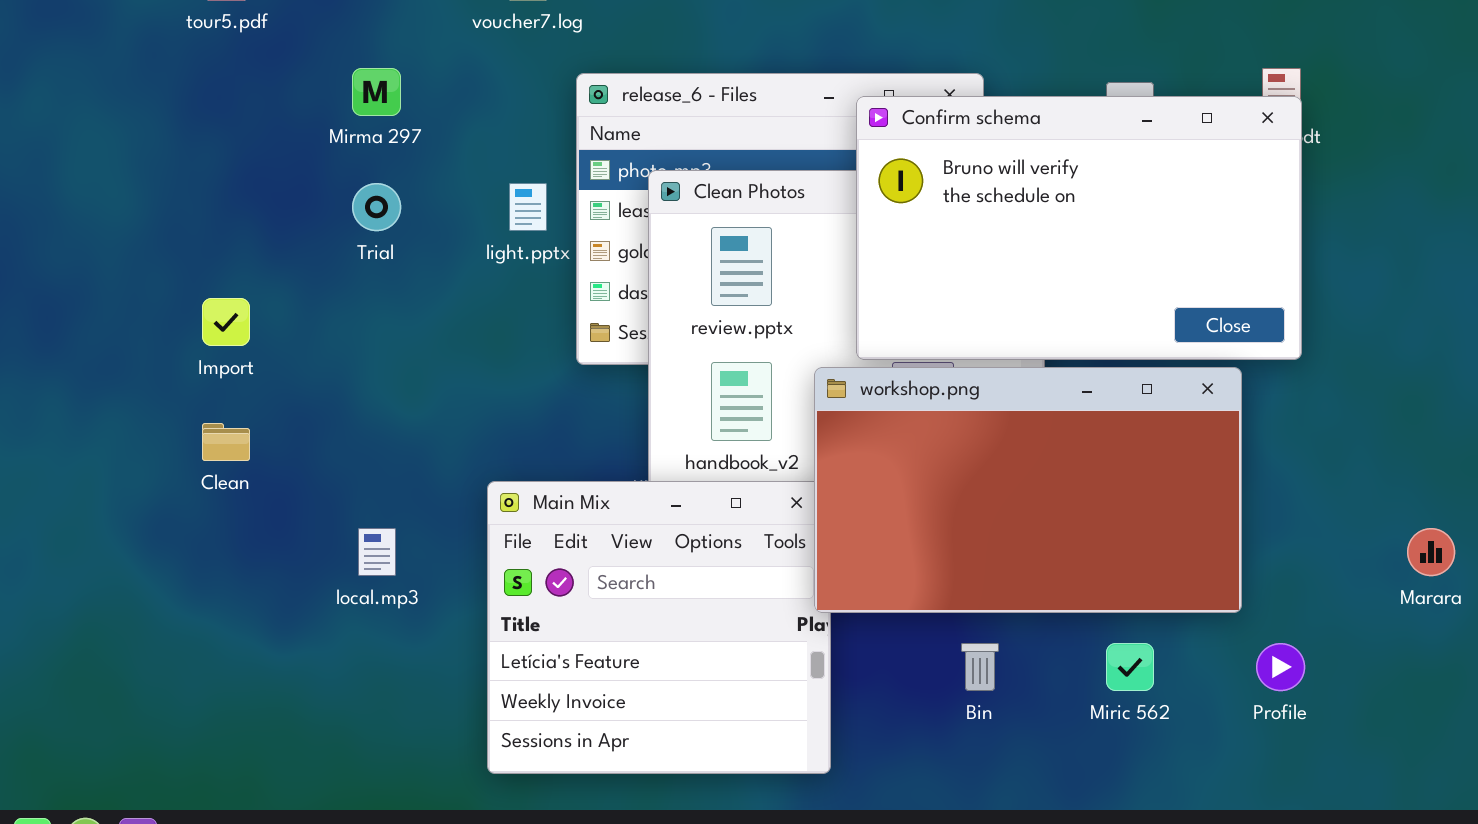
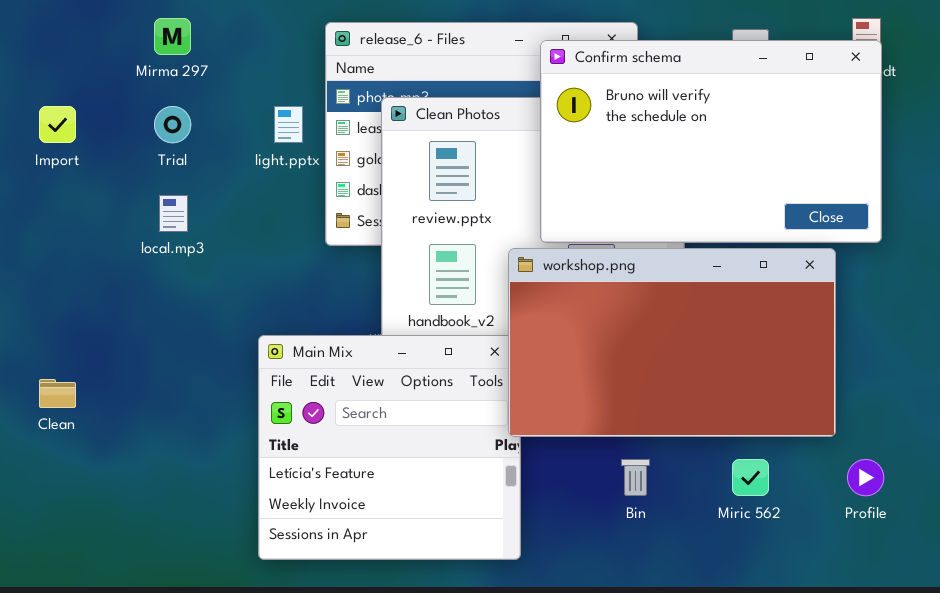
Import: [202,298,250,346] -> [39,106,76,143], moved
Clean: [202,423,250,461] -> [39,379,76,408], moved
local.mp3: [358,528,396,576] -> [159,195,188,232], moved

